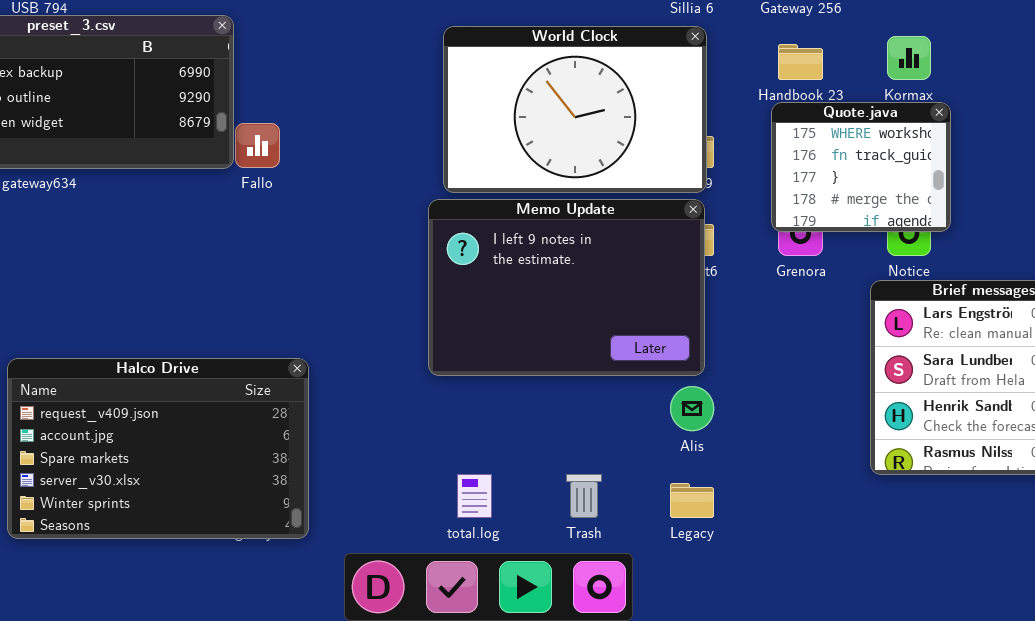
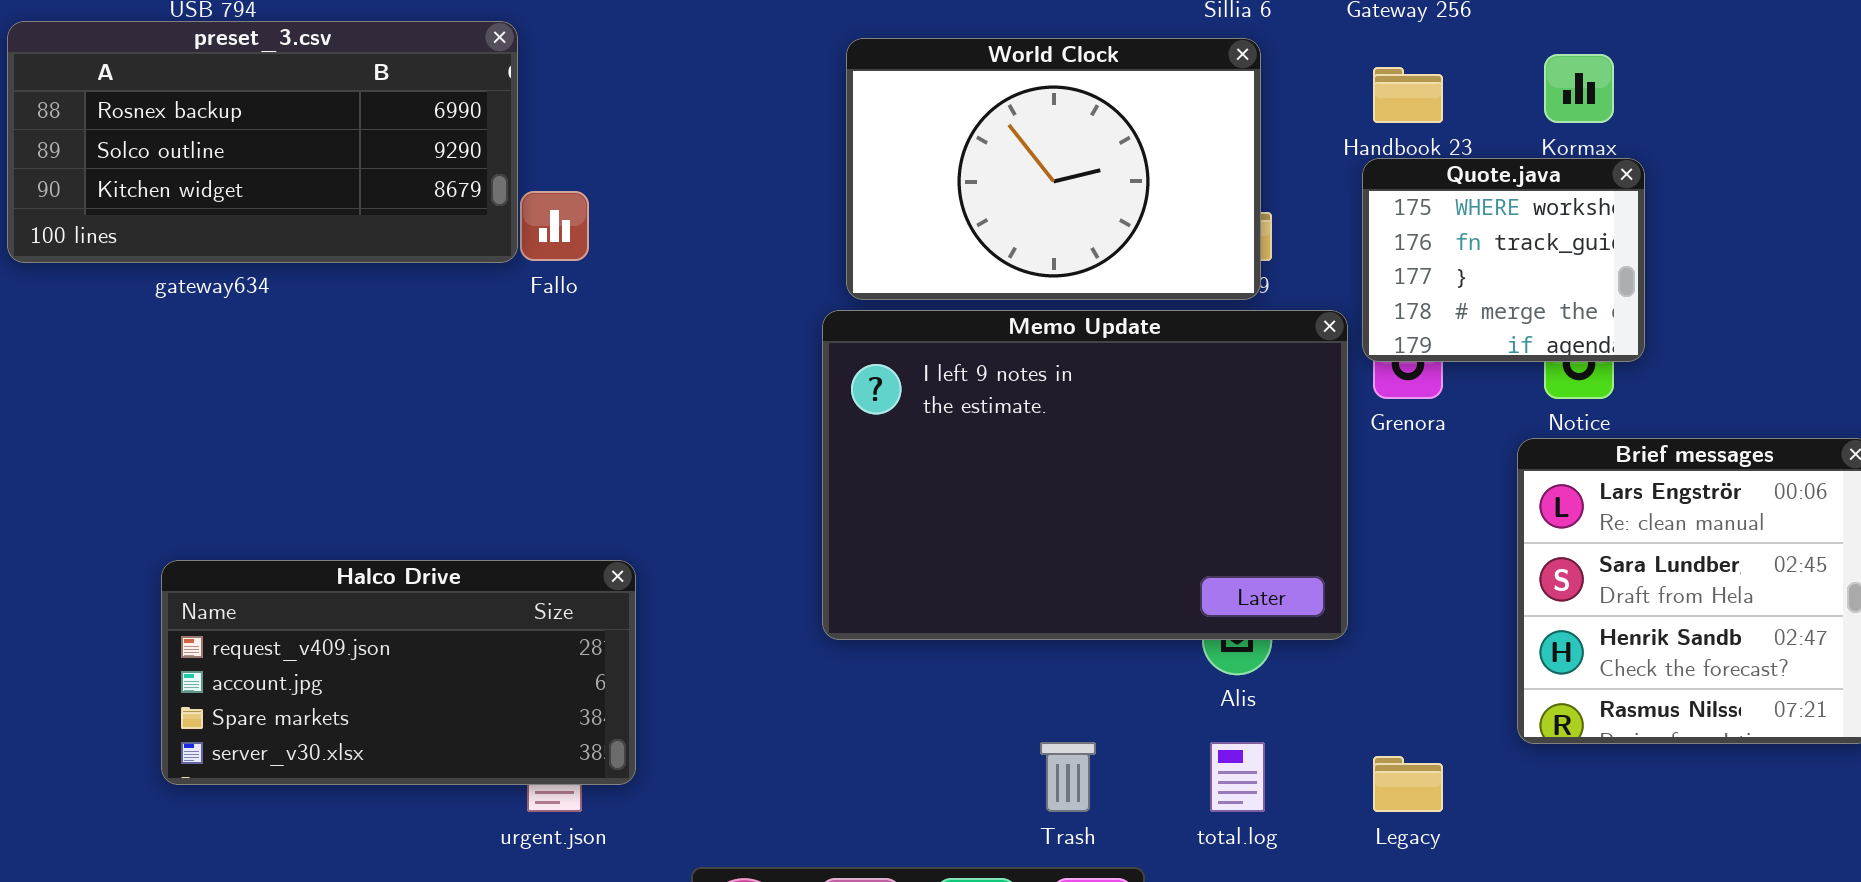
Memo Update: [428,199,705,376] -> [822,310,1348,640], resized
Halco Drive: [7,358,309,539] -> [161,560,636,785], resized
total.log: [457,474,492,518] -> [1210,742,1265,812], moved
Legacy: [670,483,714,518] -> [1373,756,1443,812], moved

